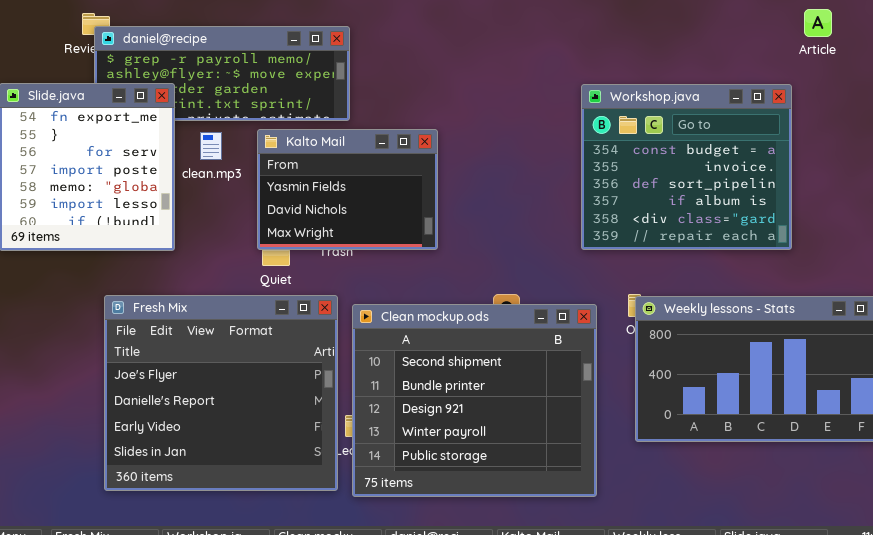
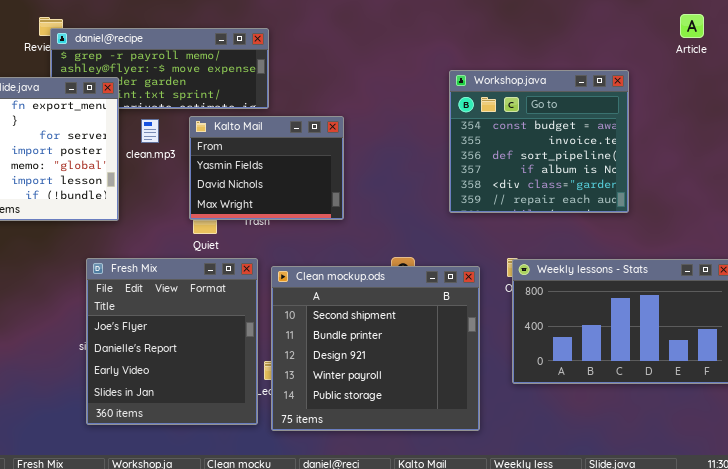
Article: [804,9,832,37] -> [680,14,704,38], moved
Workshop.java: [581,84,792,250] -> [449,70,629,213], moved
Fresh Mix: [104,295,338,491] -> [86,258,258,425], resized

